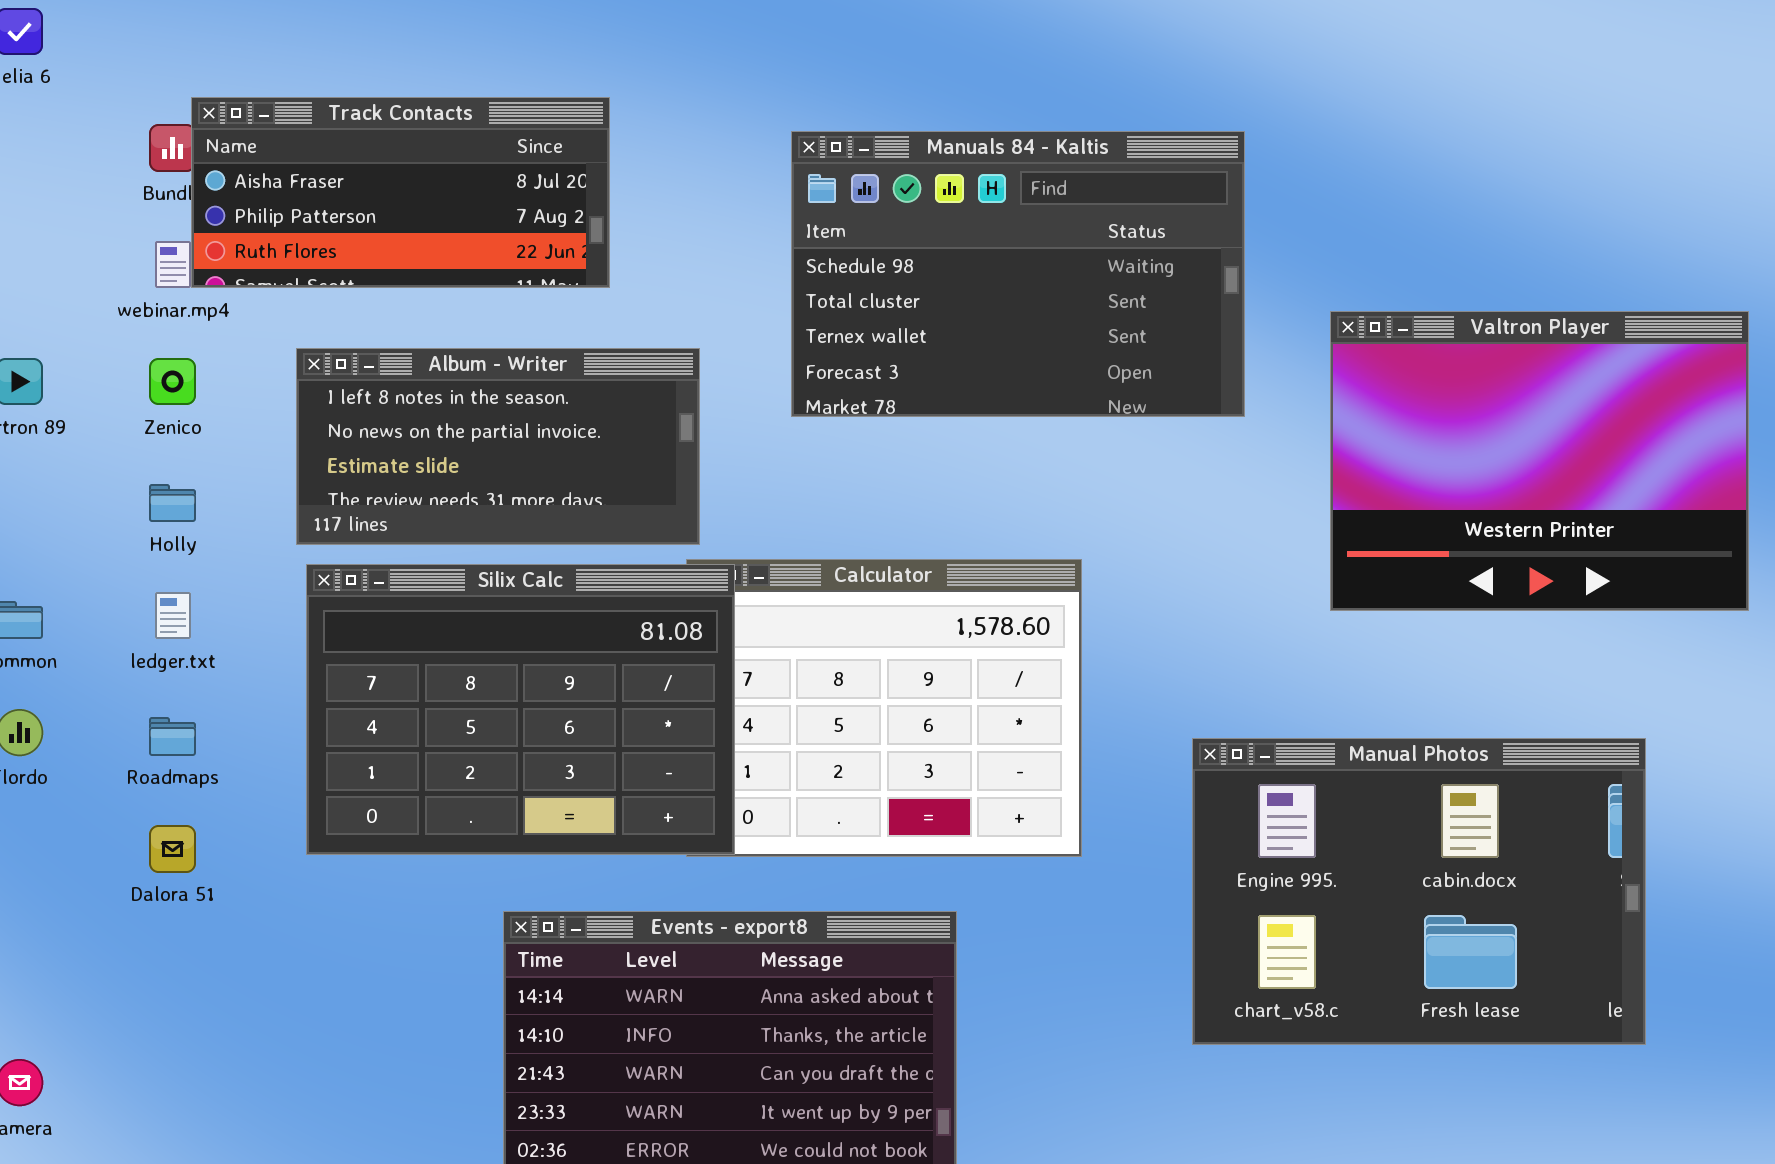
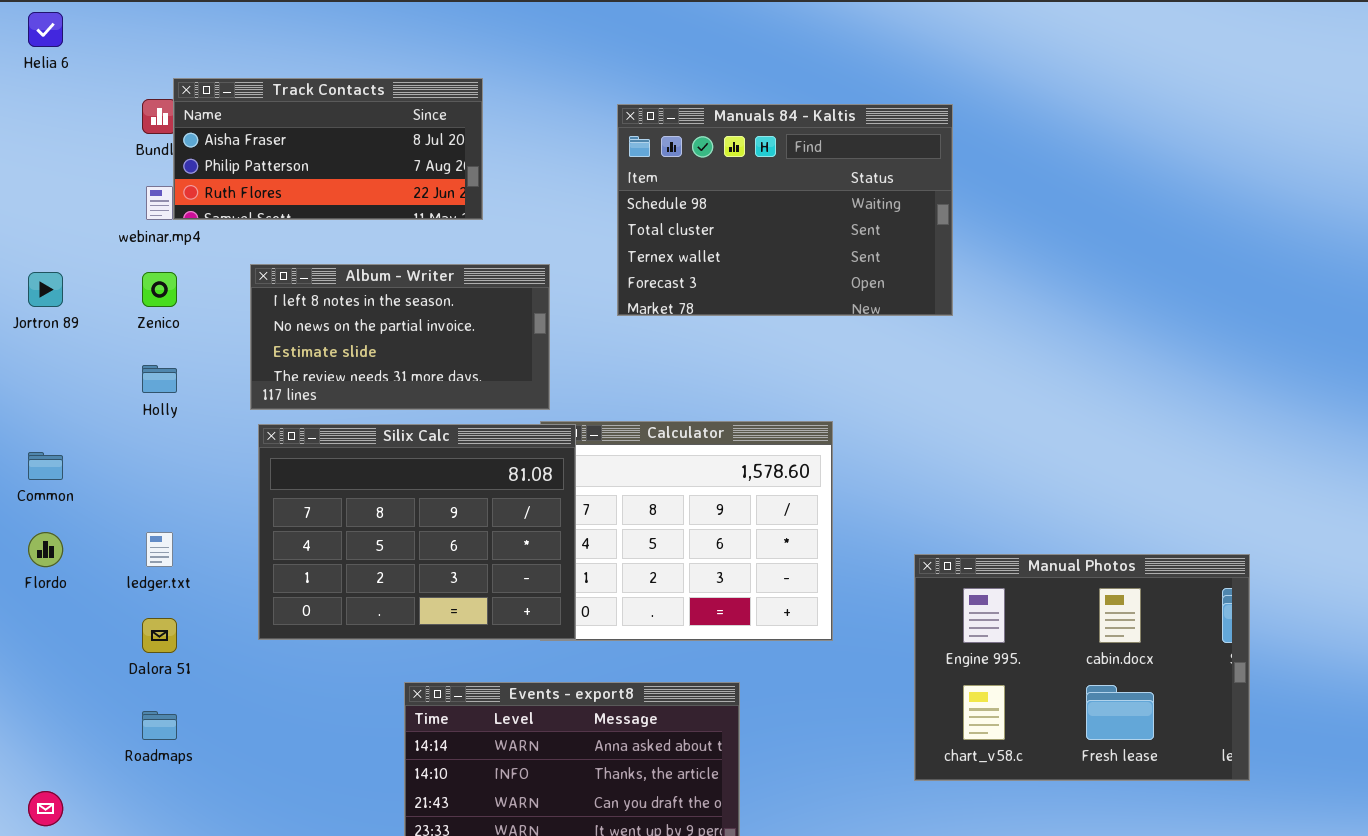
Valtron Player: [1330,311,1749,611] -> none, closed
ledger.txt: [155,592,191,639] -> [146,532,173,567], moved
Roadmaps: [149,717,196,756] -> [142,711,177,740], moved

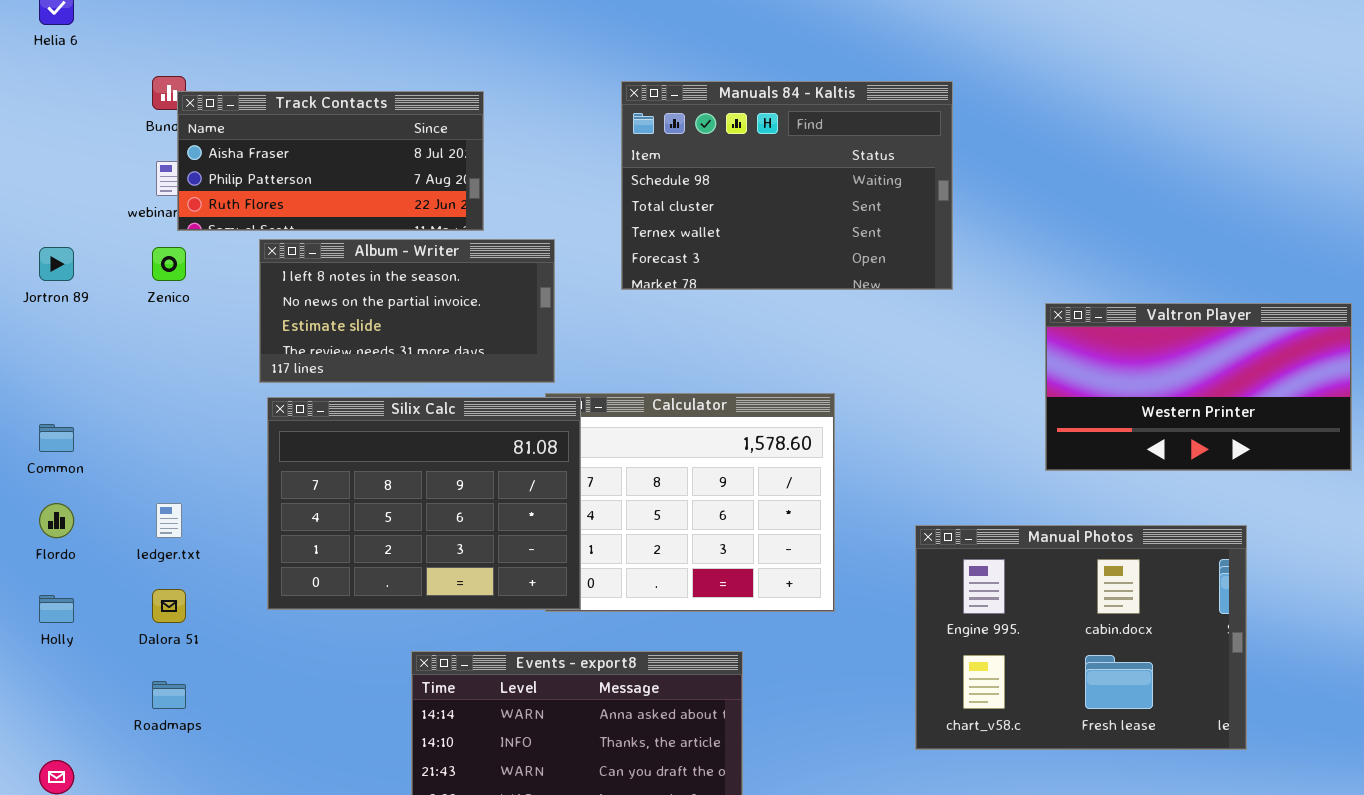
Track Contacts: [173,78,483,220] -> [177,91,484,231], moved
Valtron Player: none -> [1045,303,1352,471], opened
Holly: [142,365,177,393] -> [39,595,74,623], moved

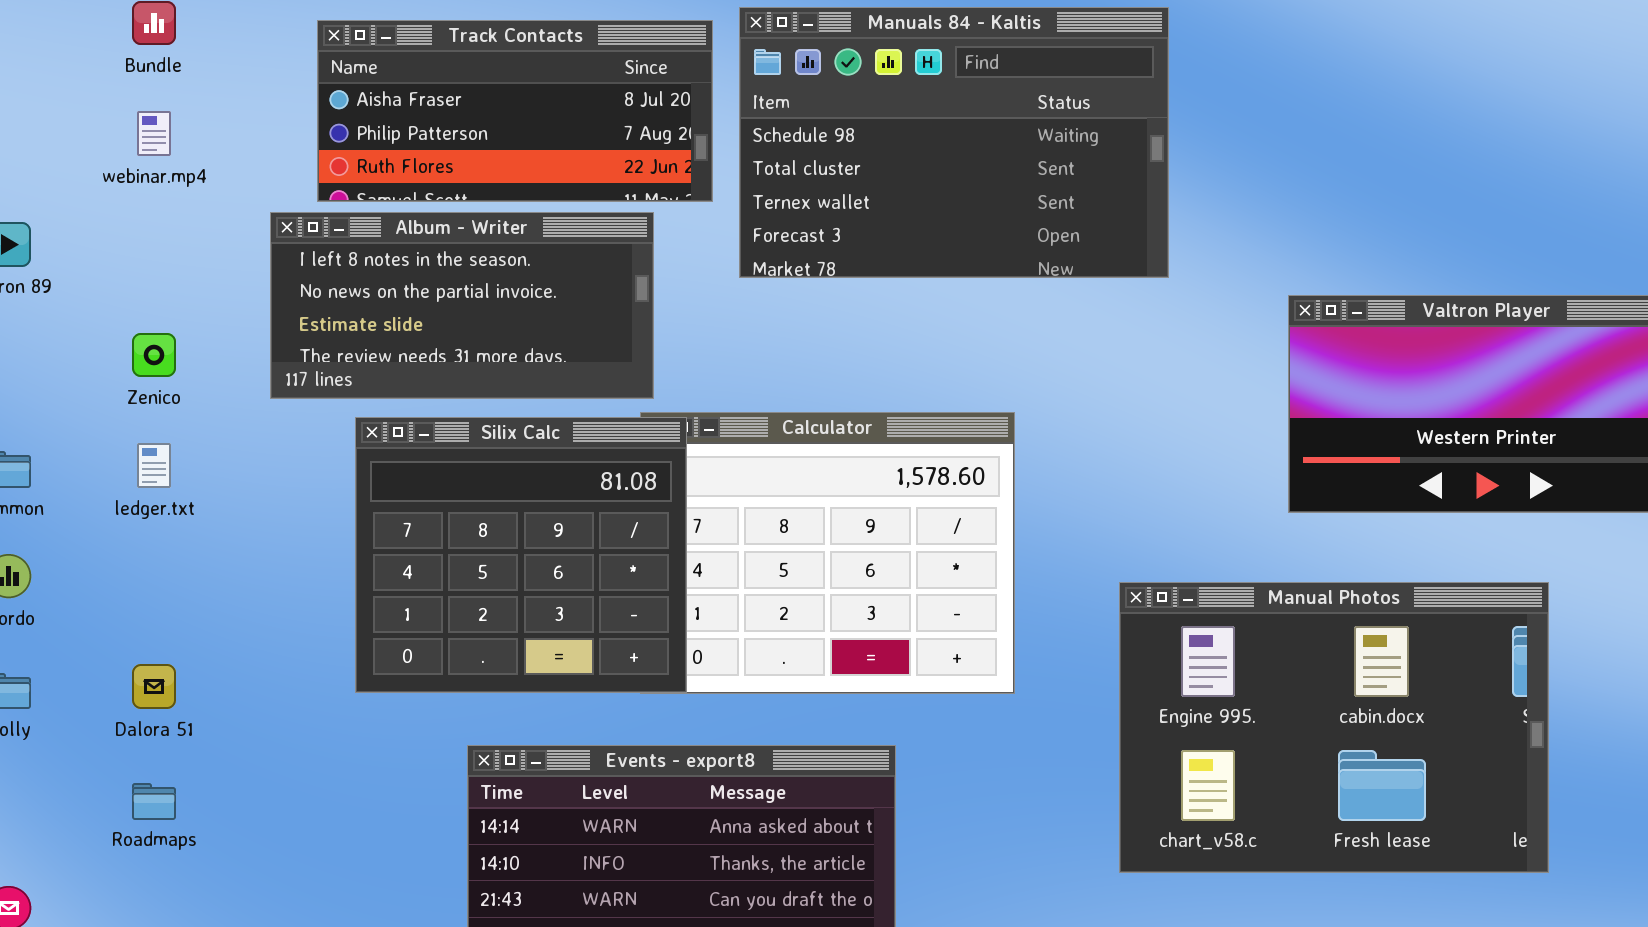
Track Contacts: [177,91,484,231] -> [317,20,713,202], moved
Zenico: [152,247,186,281] -> [132,333,176,377], moved
Silix Calc: [267,397,581,610] -> [355,417,687,693], resized
ledger.txt: [156,503,182,538] -> [137,443,171,488], moved

